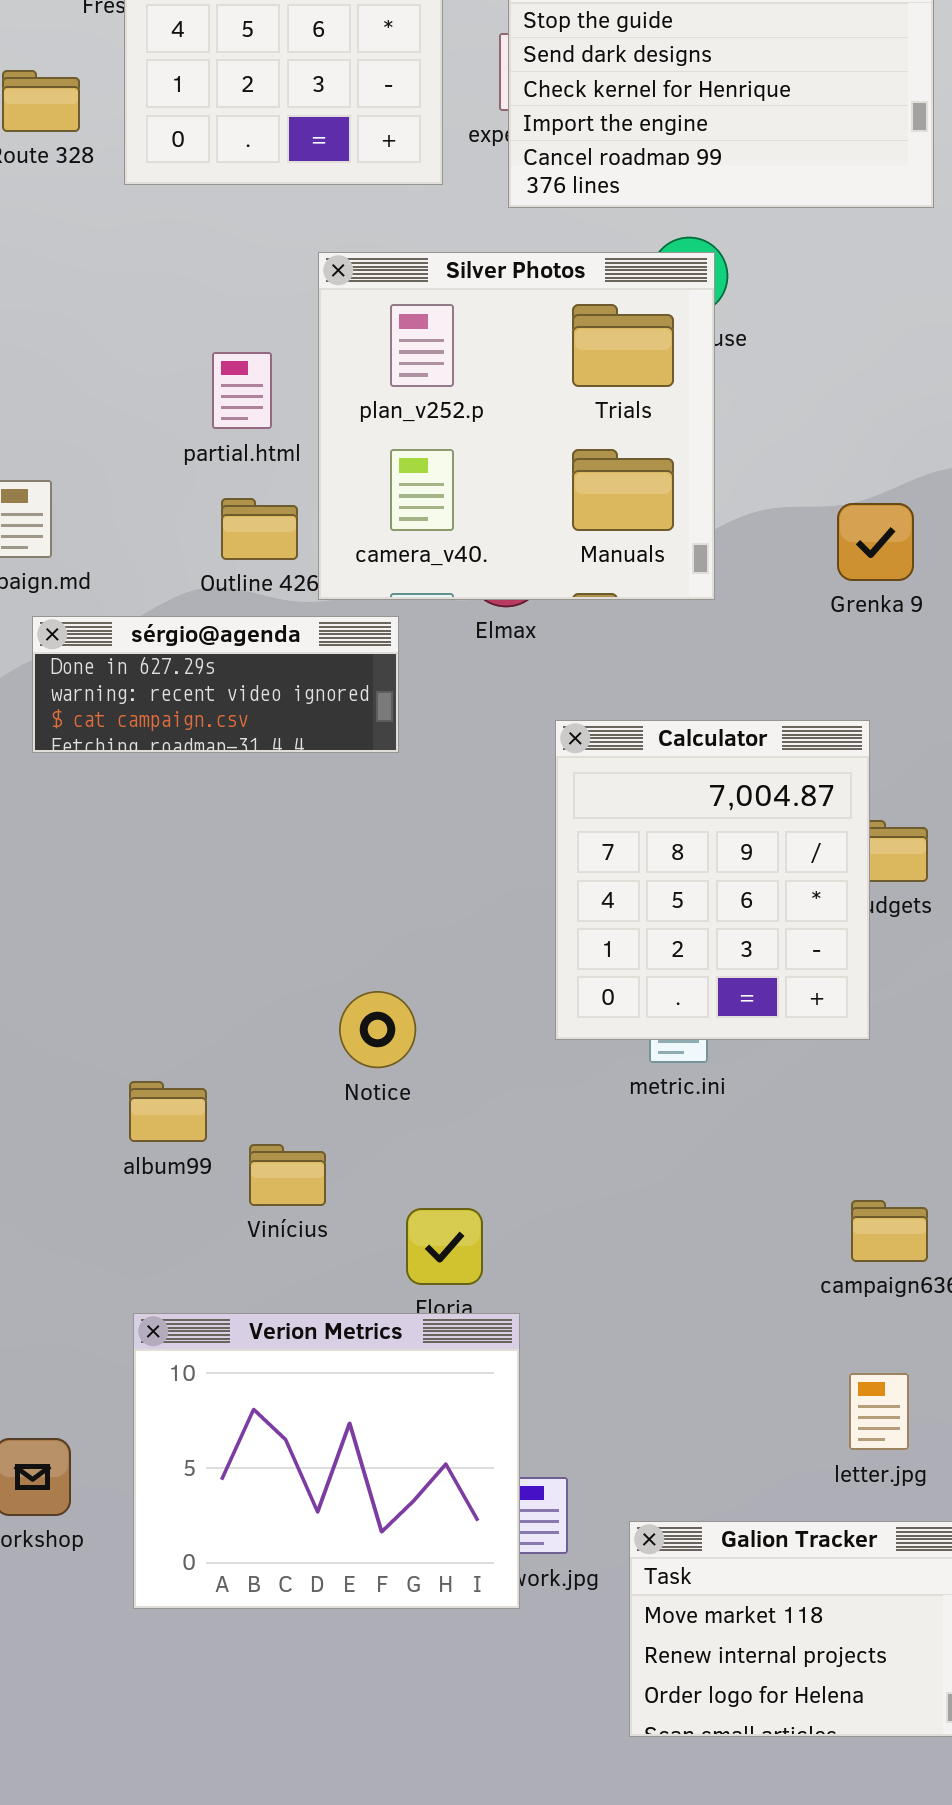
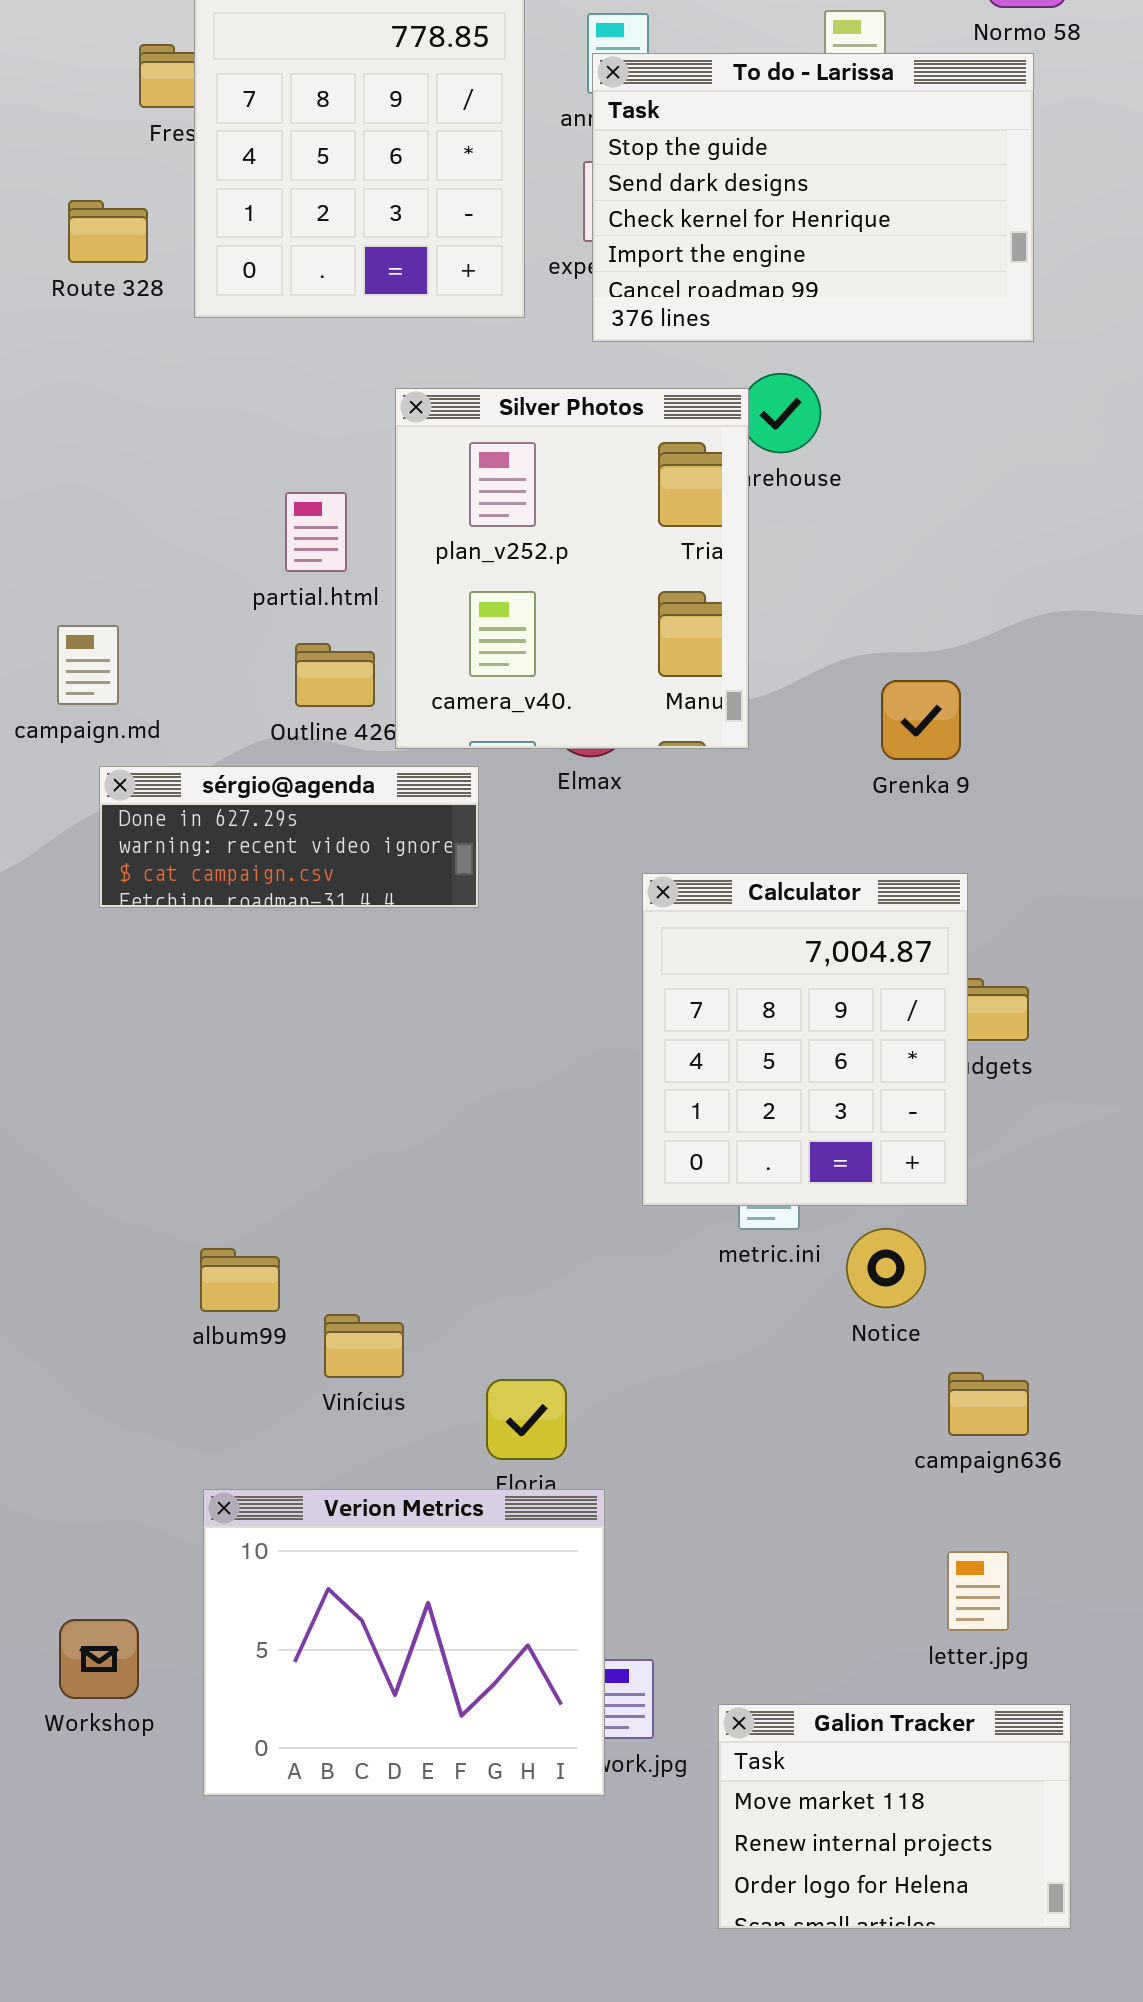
Silver Photos: [318,252,715,600] -> [395,388,749,749], resized
Grenka 9: [837,503,914,581] -> [881,680,961,760], moved
Notice: [339,991,416,1068] -> [846,1228,926,1308], moved

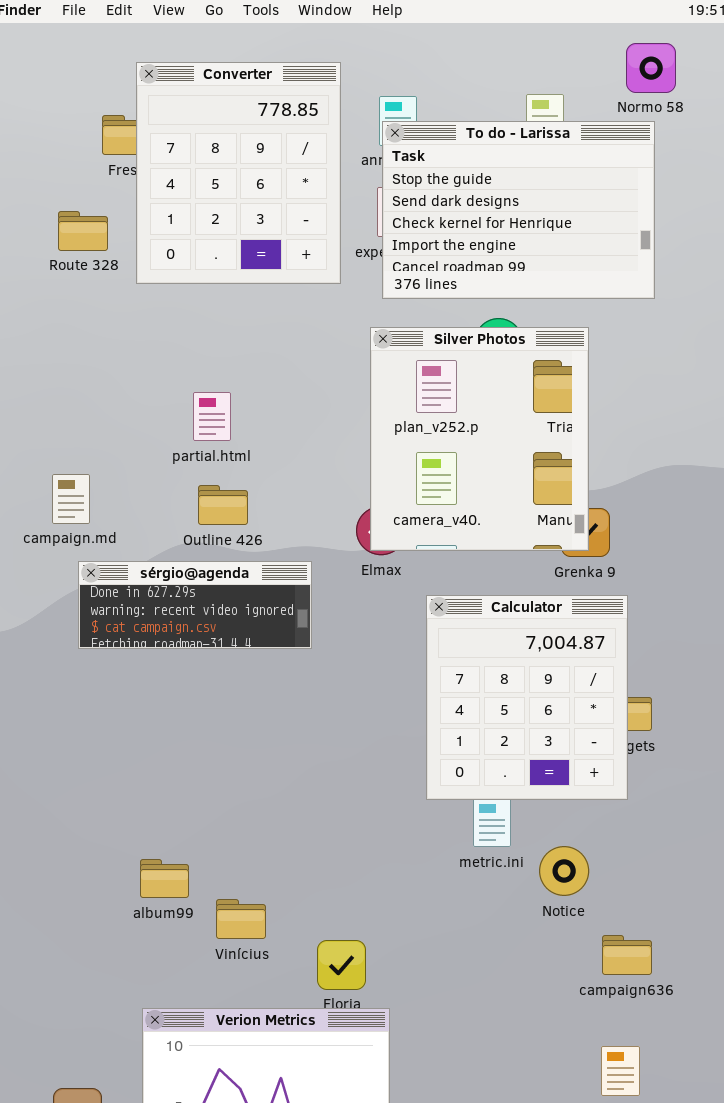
Silver Photos: [395,388,749,749] -> [370,327,589,551], moved
Calculator: [642,873,968,1206] -> [426,595,628,800], moved

